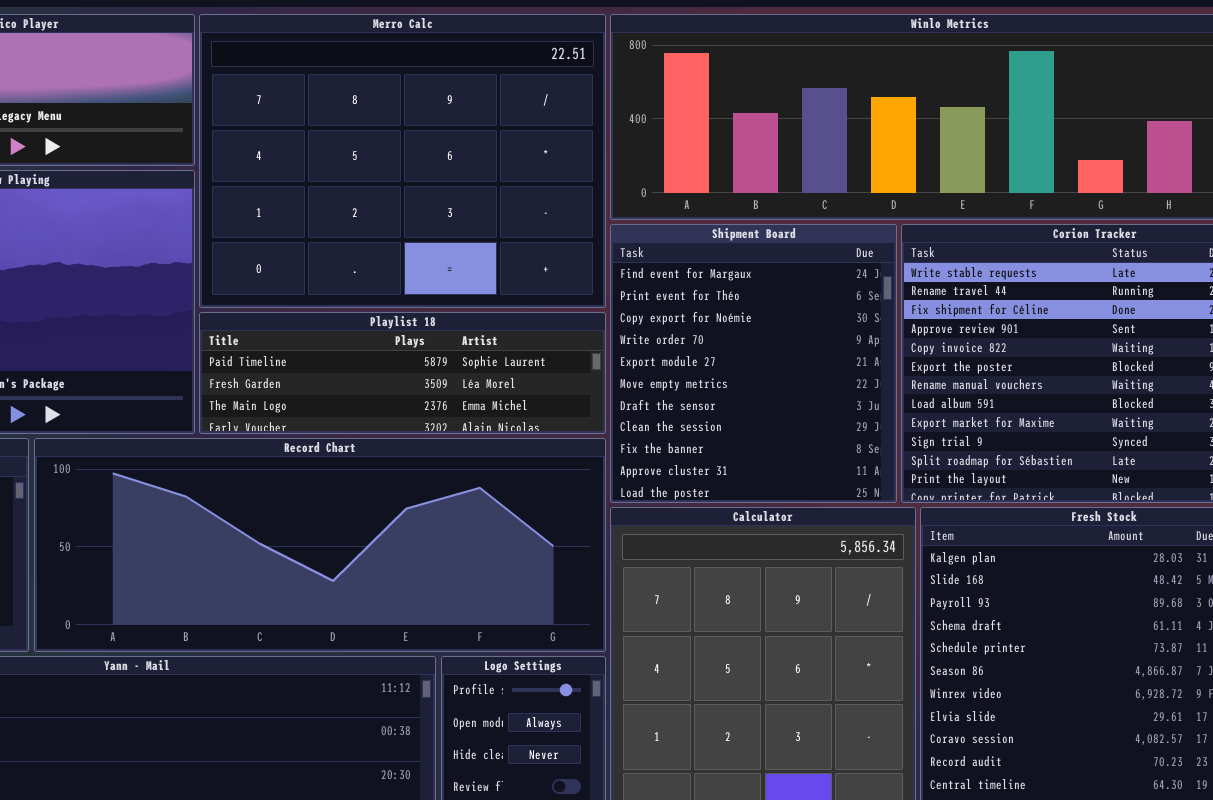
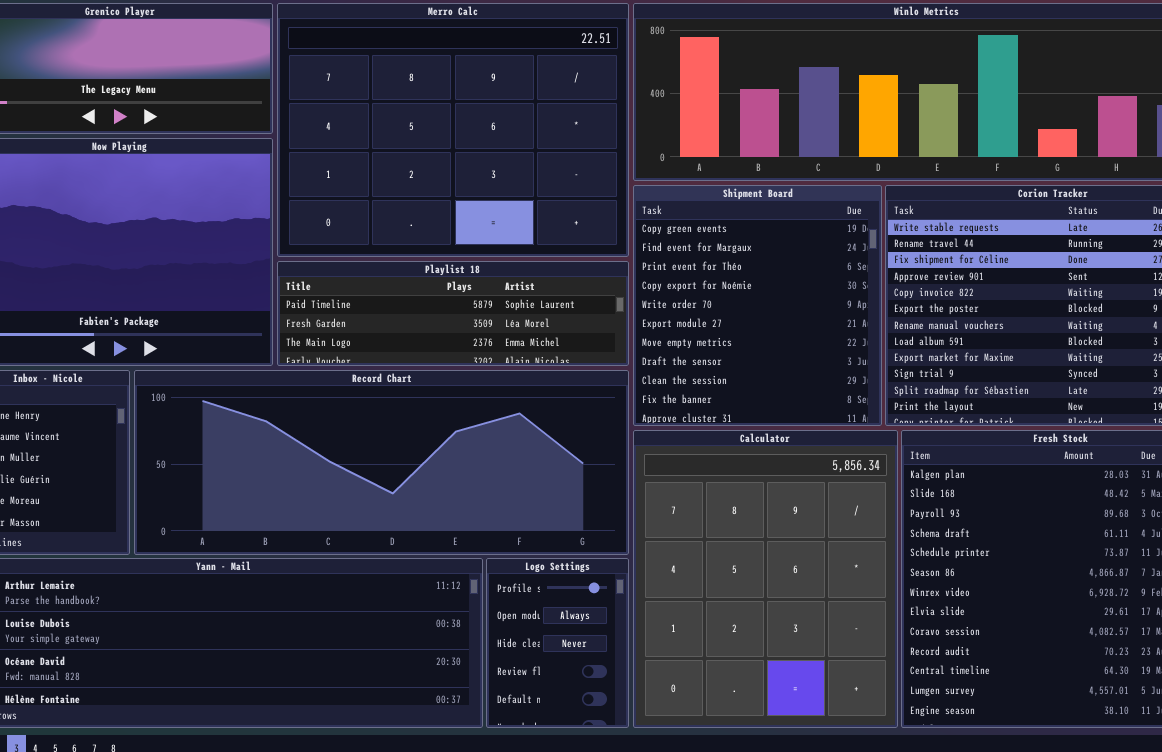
Shipment Board: [610,224,897,503] -> [633,185,882,426], scrolled up 1 row

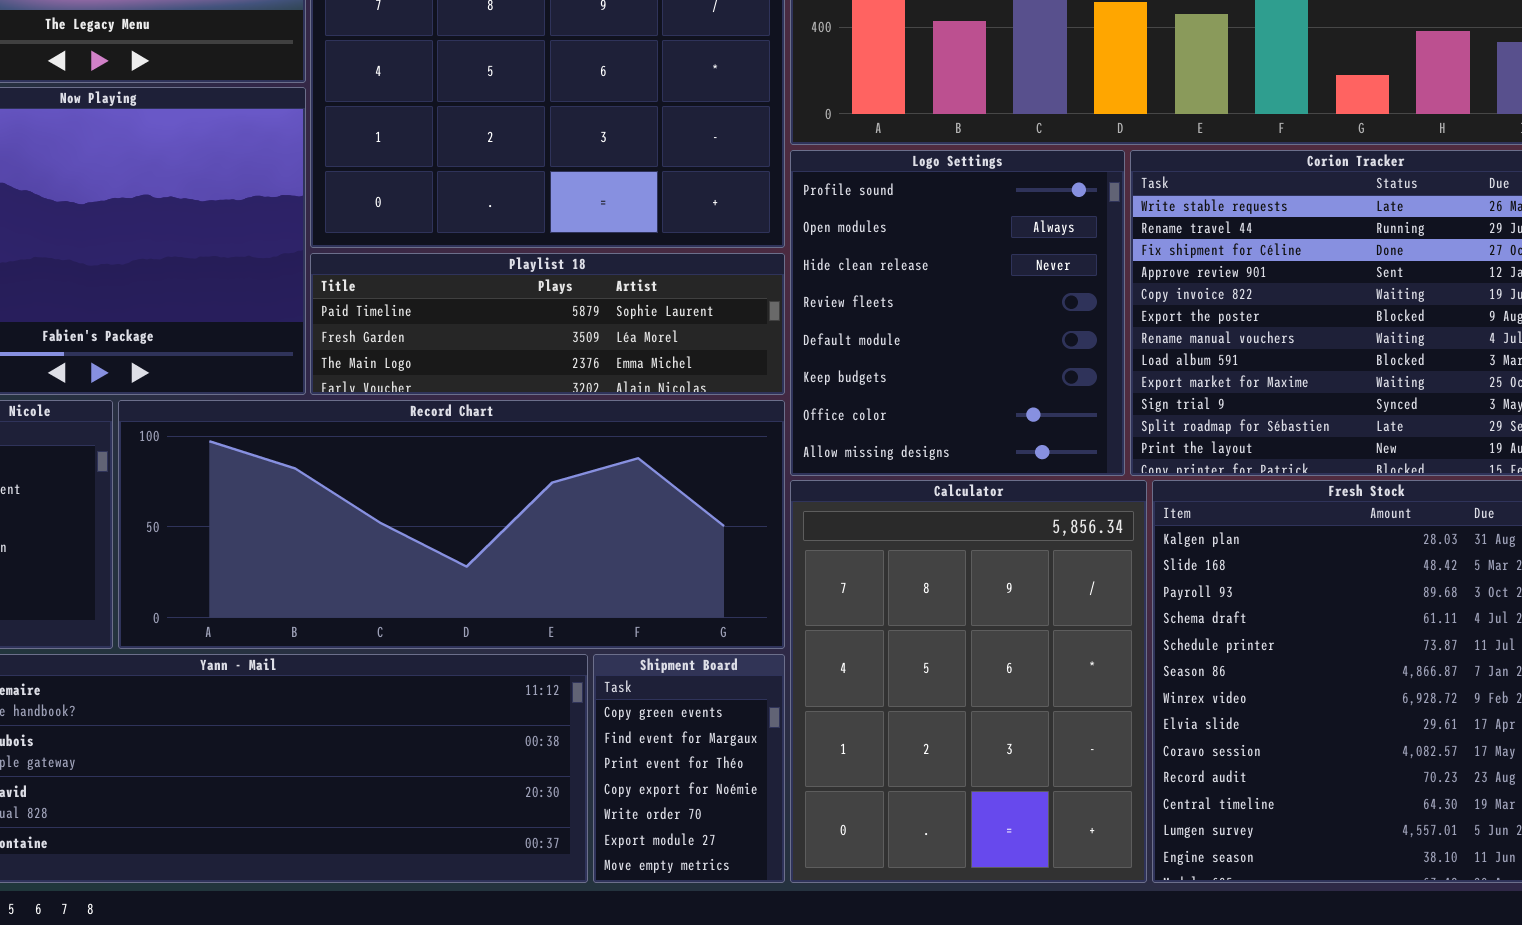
Shipment Board: [633,185,882,426] -> [593,654,785,883], moved, resized
Logo Settings: [486,558,629,728] -> [790,150,1125,476], moved, resized

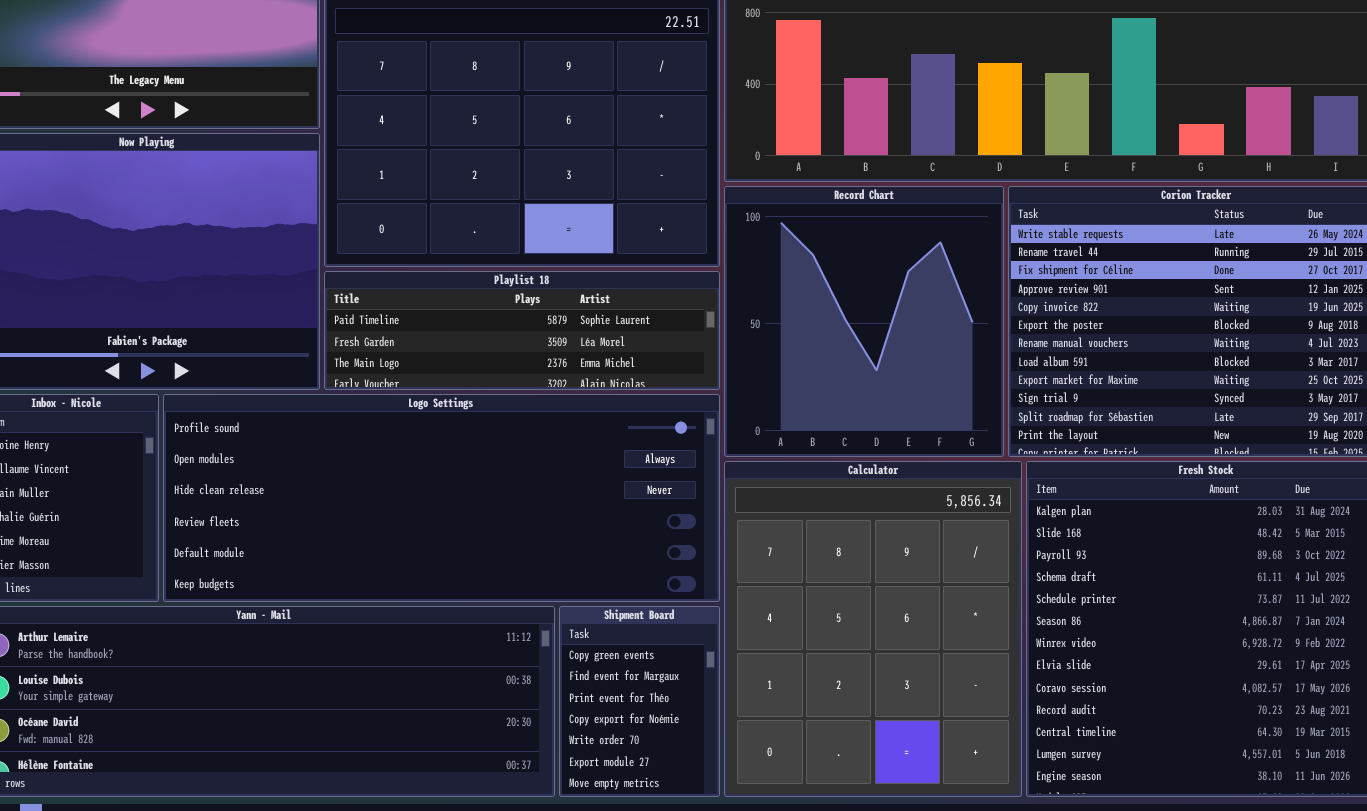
Logo Settings: [790,150,1125,476] -> [163,394,720,602], moved, resized
Record Chart: [118,400,785,649] -> [724,186,1004,457], moved, resized

